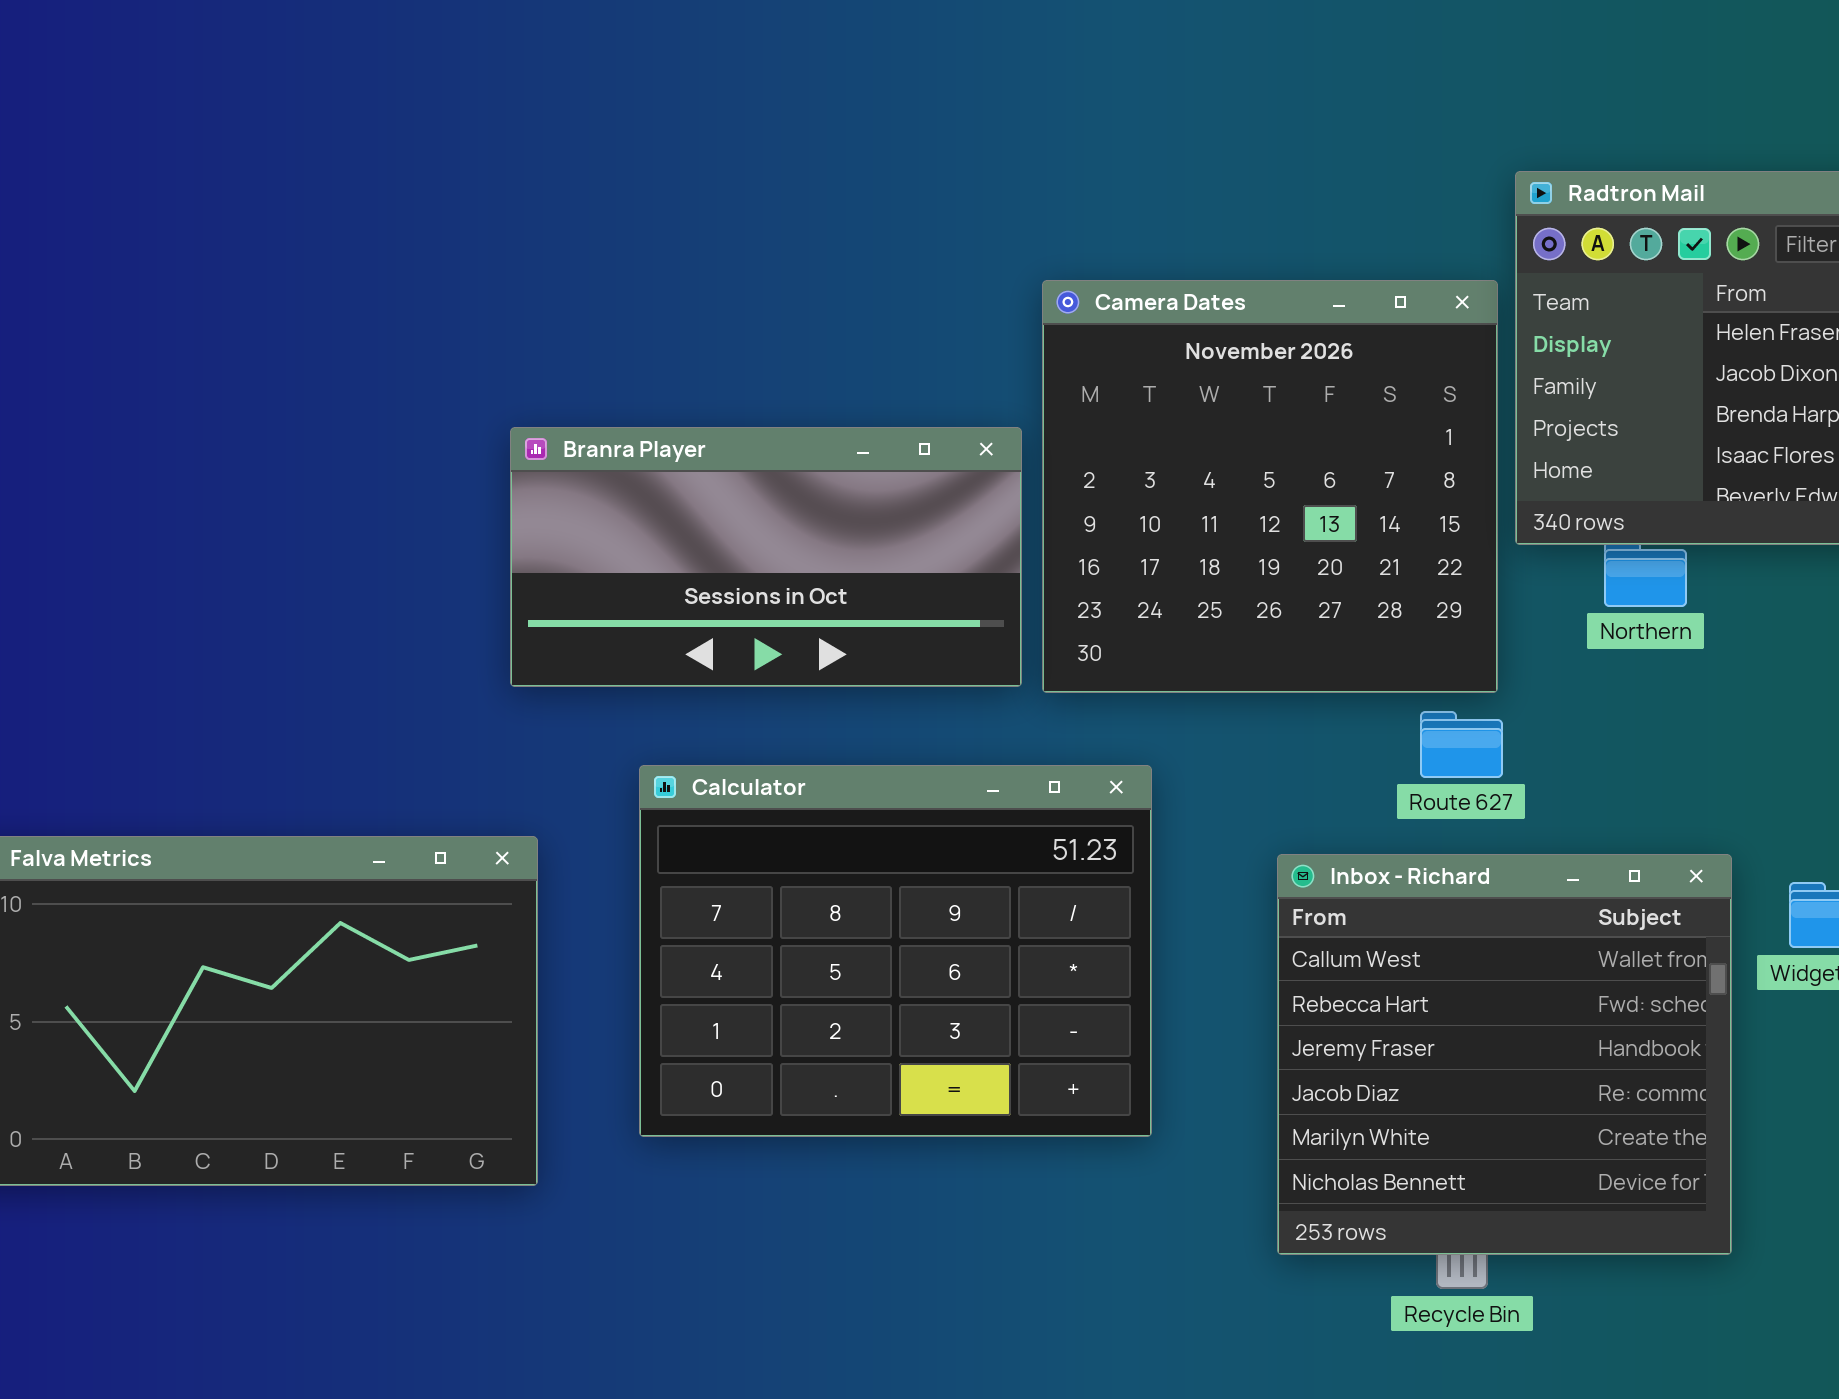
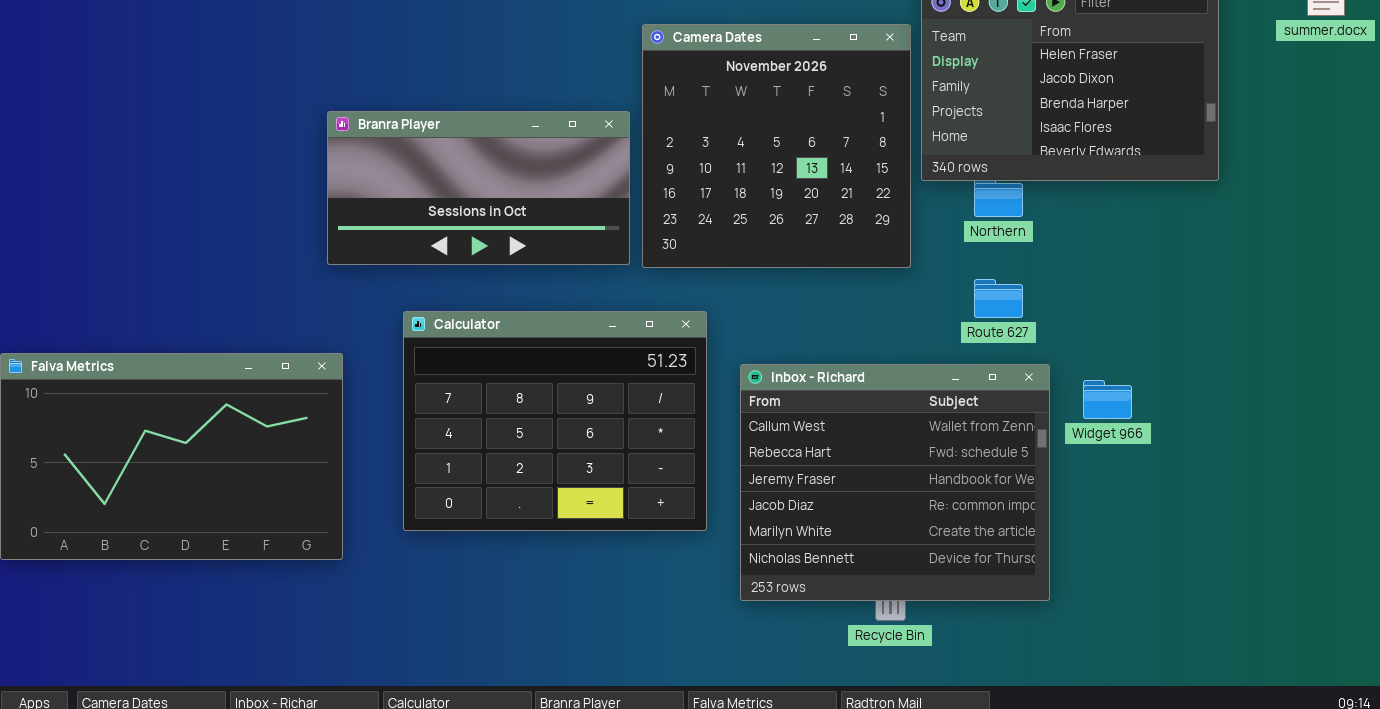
Route 627: [1420,711,1503,778] -> [974,279,1023,318], moved
Inbox - Richard: [1277,854,1732,1255] -> [740,364,1050,601], resized

